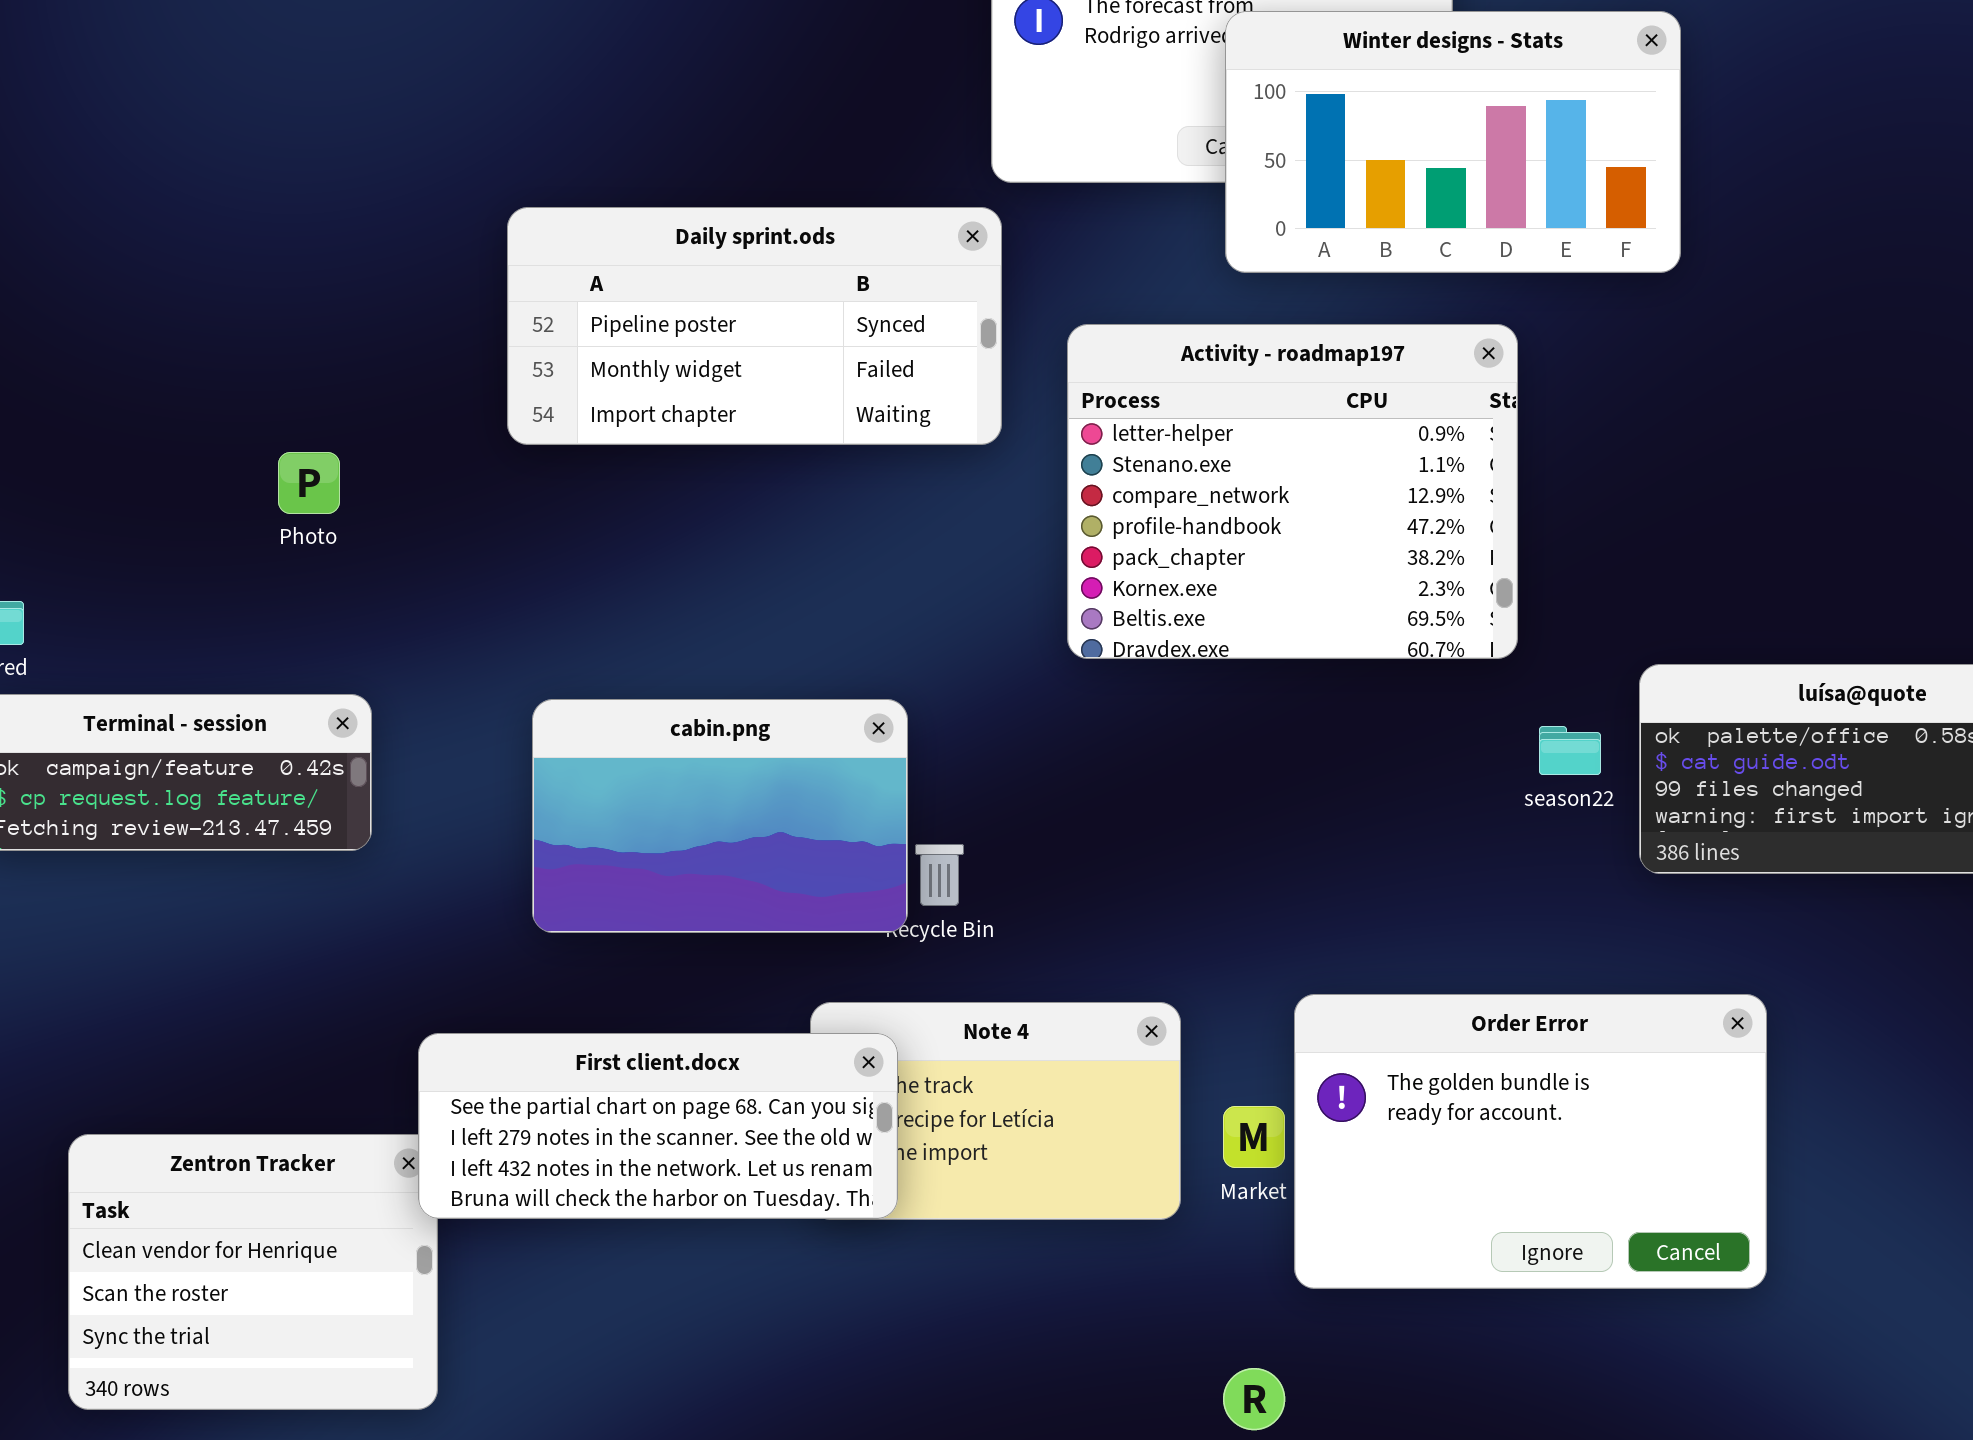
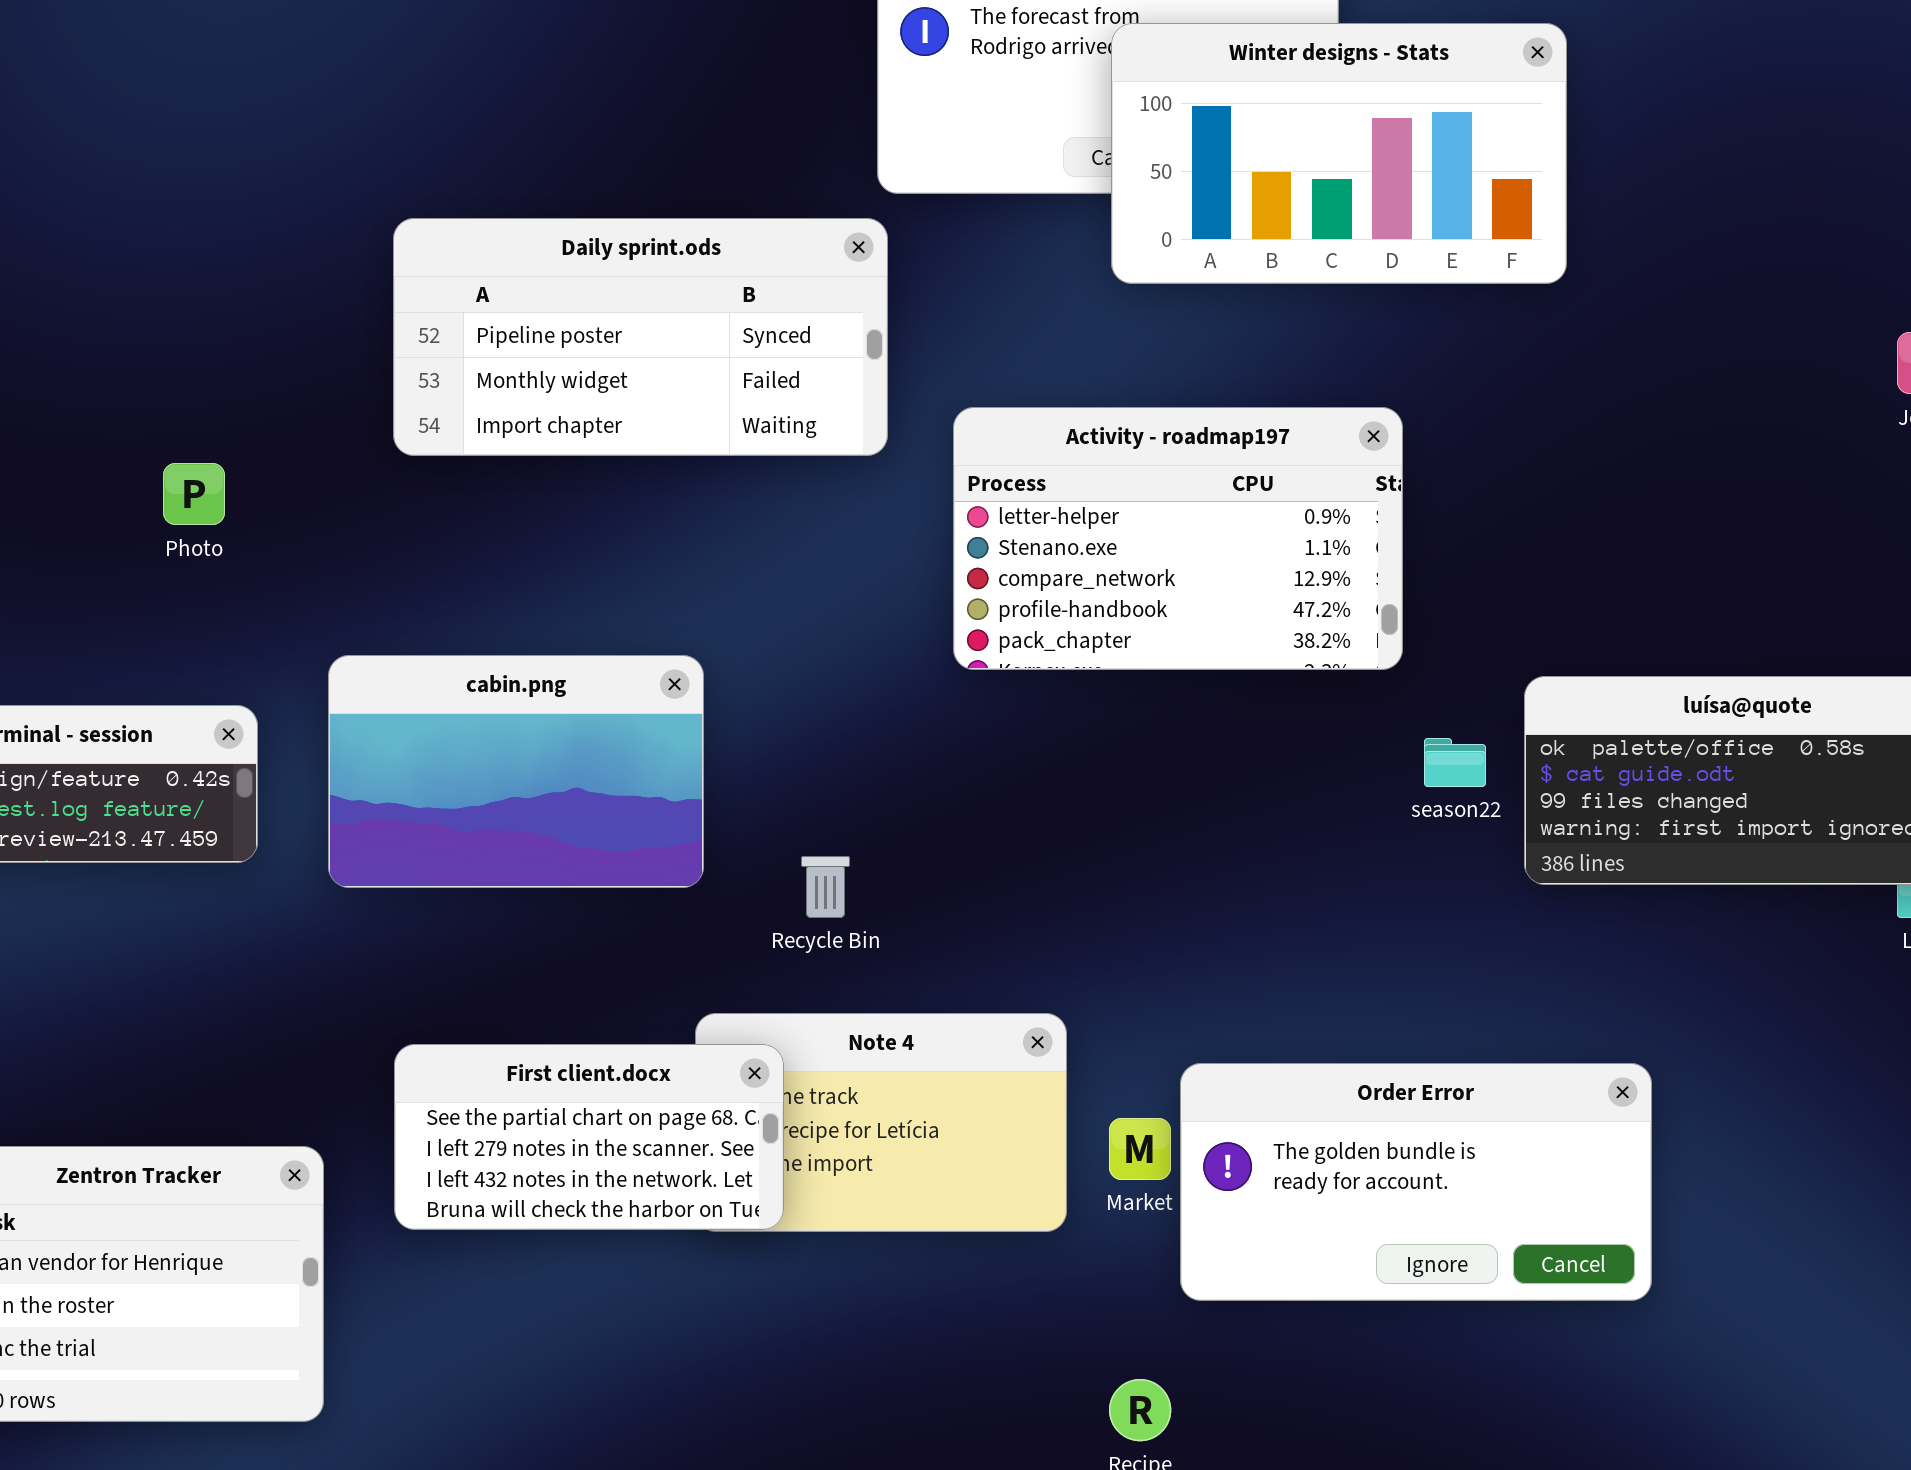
Activity - roadmap197: [1067,324,1518,659] -> [953,407,1403,670], resized
cabin.png: [532,699,908,933] -> [328,655,704,888], moved
Order Error: [1294,994,1767,1289] -> [1180,1063,1652,1301], resized
First client.docx: [418,1033,898,1219] -> [394,1044,784,1230], resized

